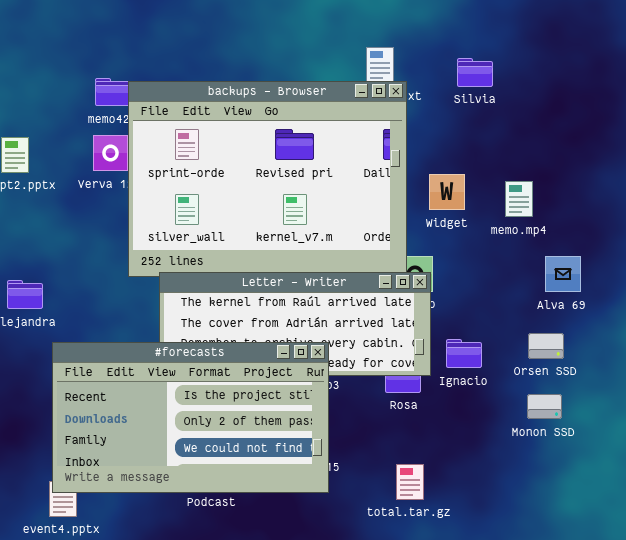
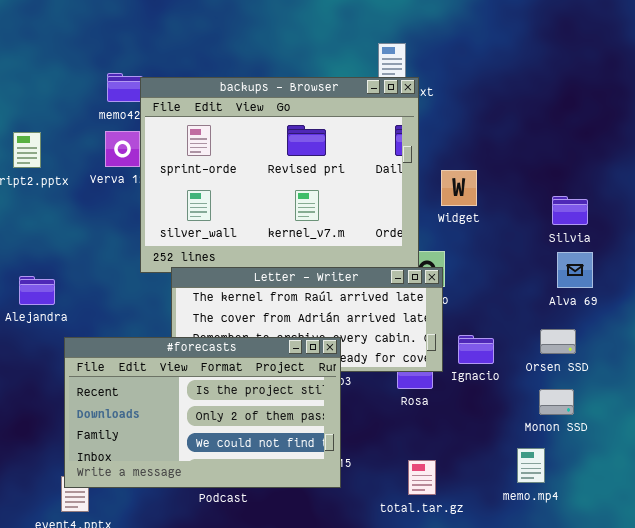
Silvia: [457,58,493,87] -> [552,196,588,225], moved
memo.mp4: [505,181,533,217] -> [517,448,545,483], moved

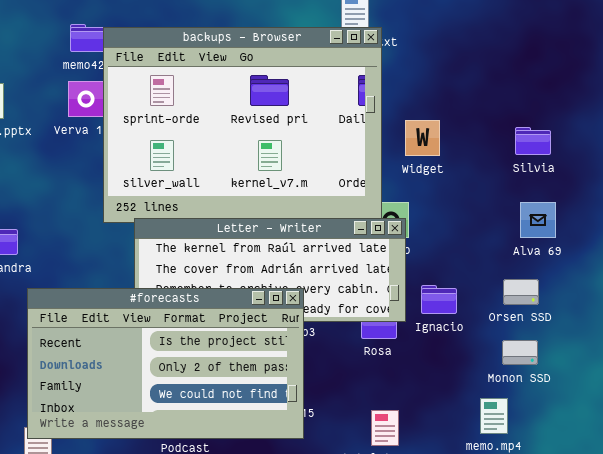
Silvia: [552,196,588,225] -> [515,127,551,155], moved

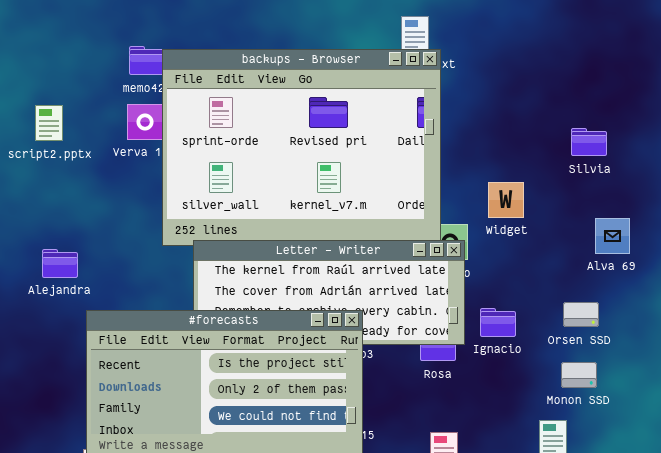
Widget: [405,120,440,156] -> [488,182,524,218], moved
Silvia: [515,127,551,155] -> [571,128,607,156], moved
Alva 69: [520,202,556,238] -> [595,218,630,254], moved

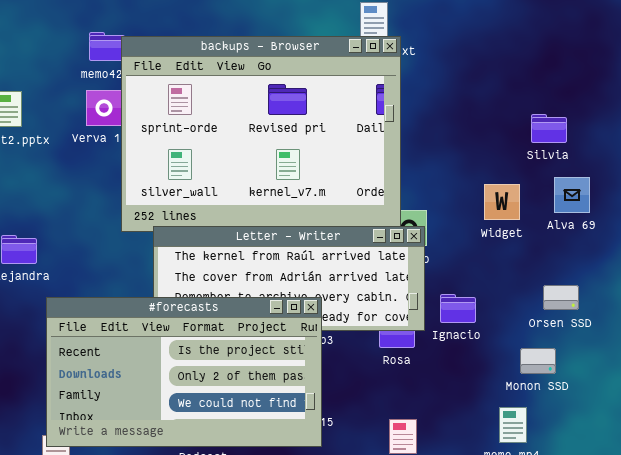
Widget: [488,182,524,218] -> [484,184,520,220], moved
Alva 69: [595,218,630,254] -> [554,177,590,213], moved
Orsen SSD: [563,302,599,327] -> [543,285,579,310], moved

